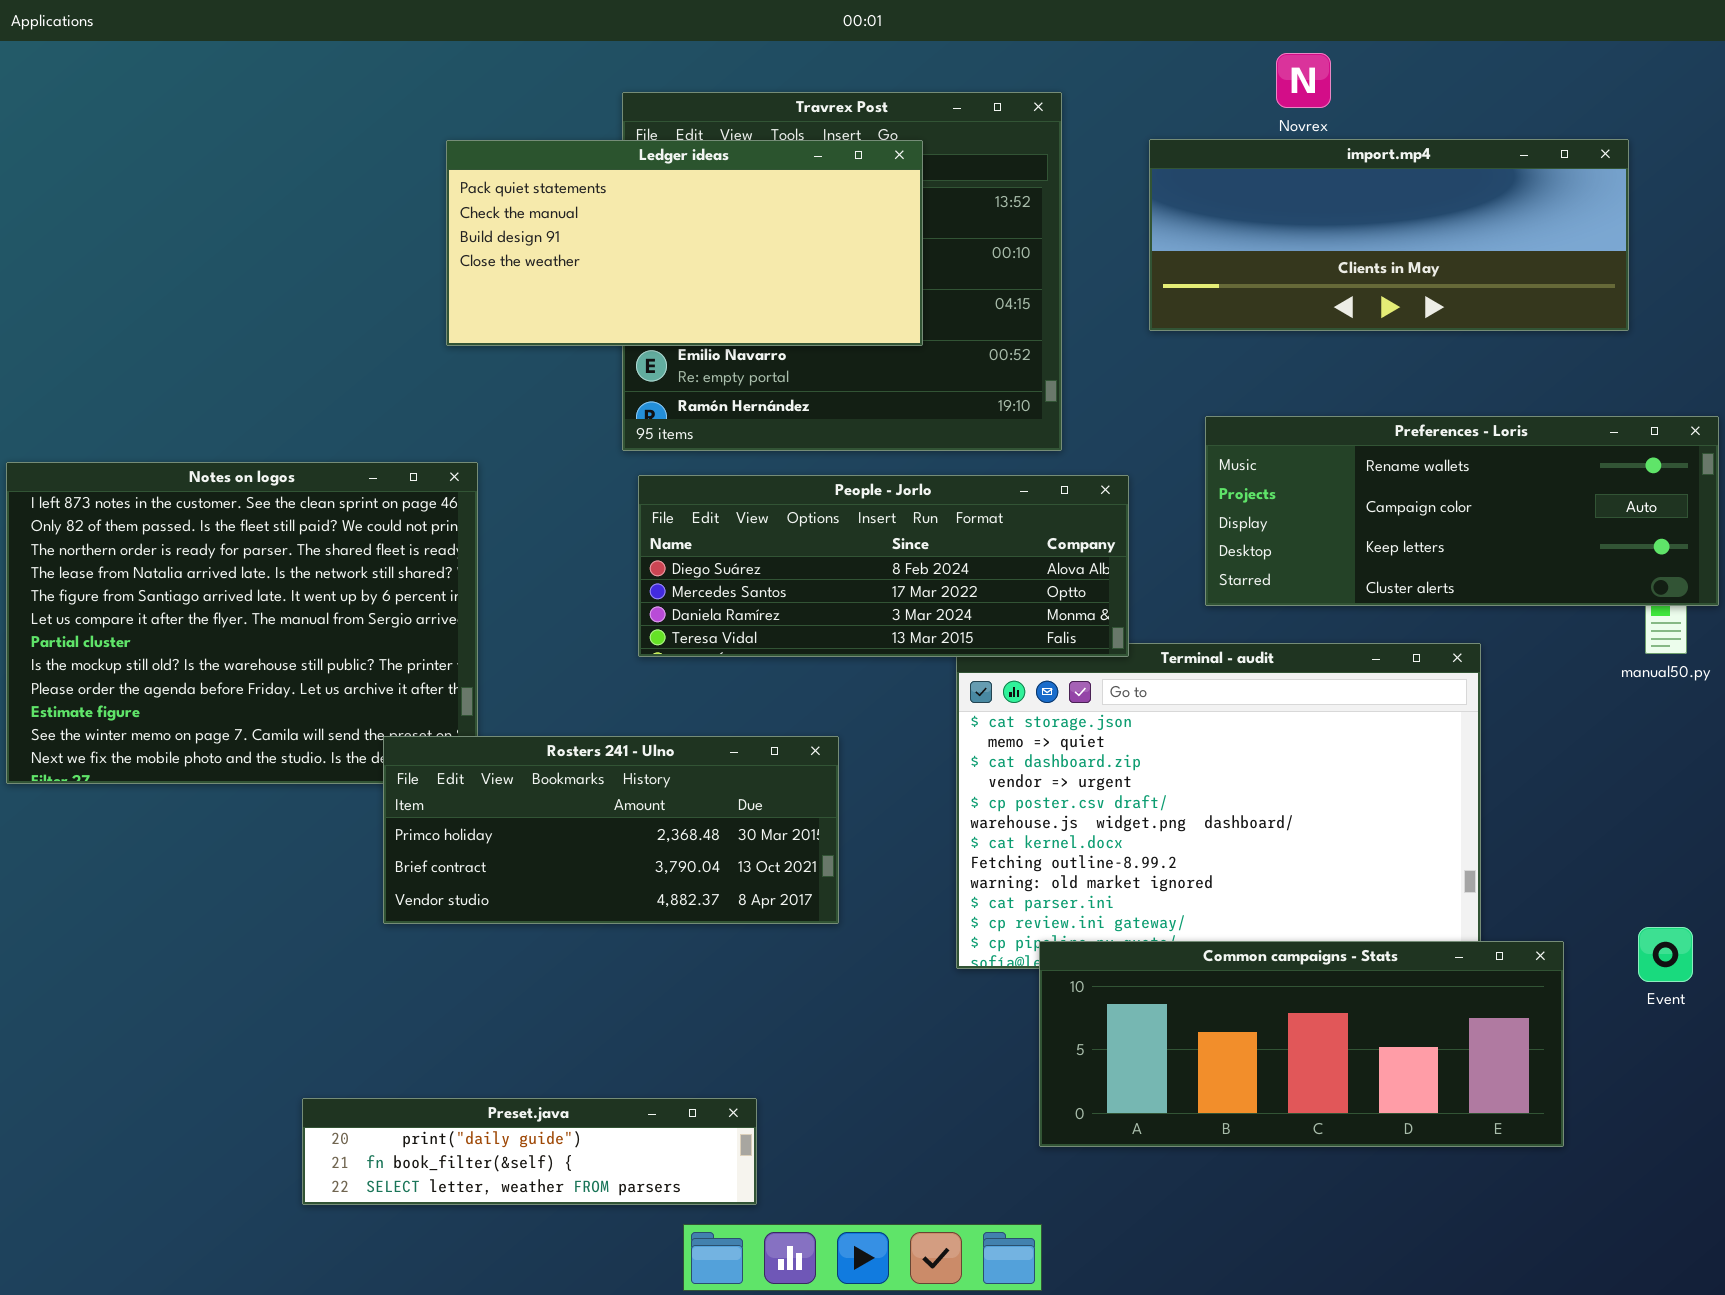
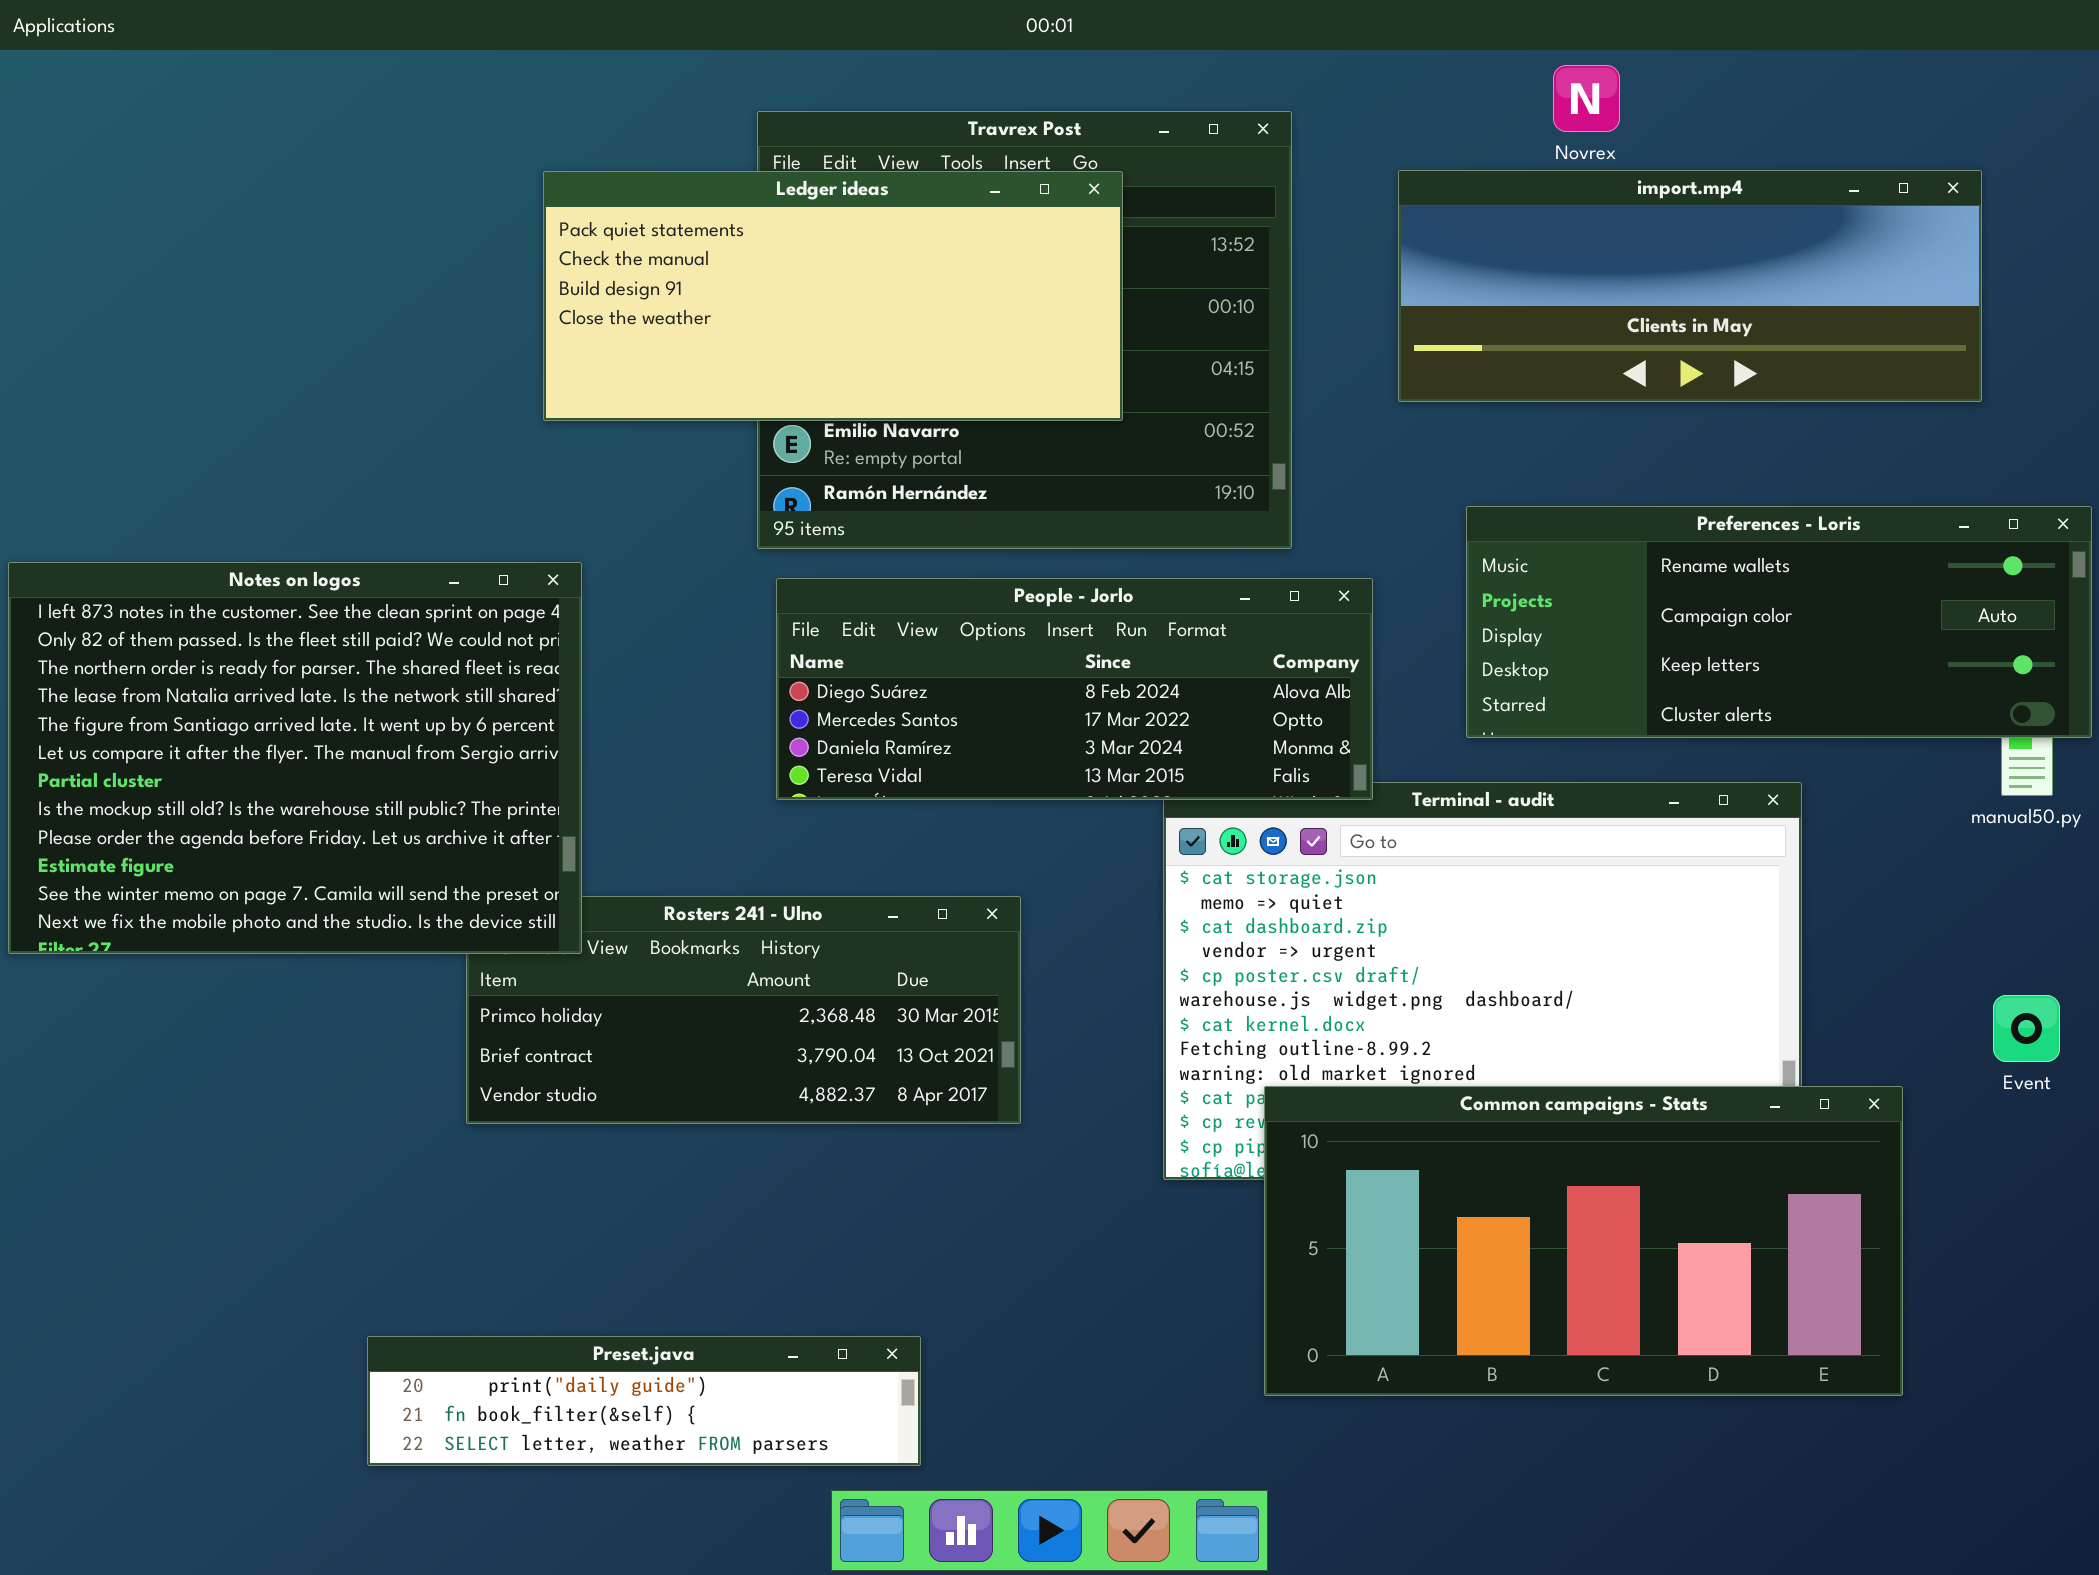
Notes on logos: [6,462,478,784] -> [8,562,582,954], raised
Event: [1638,927,1693,982] -> [1993,995,2060,1062], moved
Common campaigns - Stats: [1039,941,1564,1147] -> [1264,1086,1903,1396], resized

